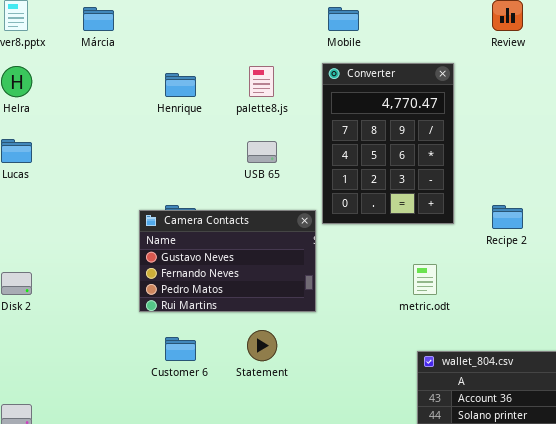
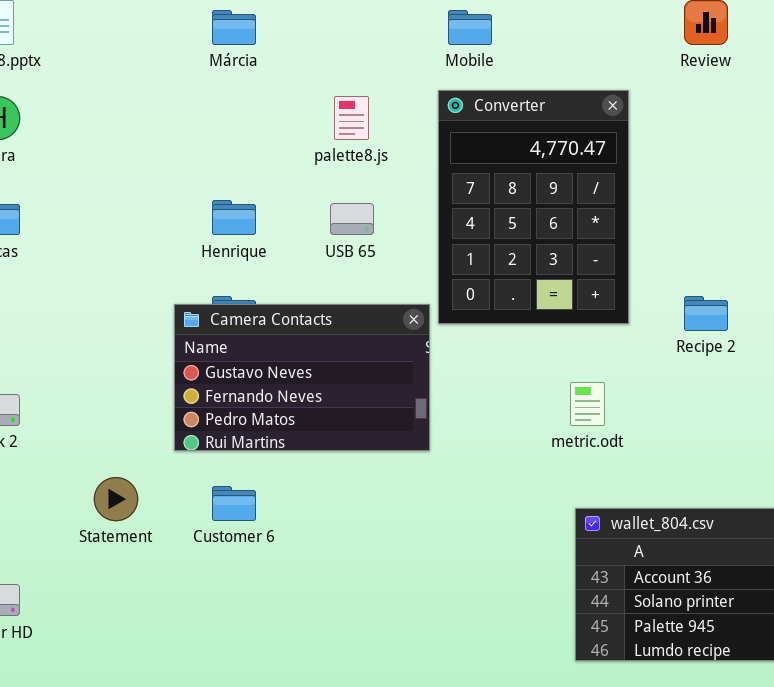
Márcia: [83,7,114,31] -> [212,10,256,45], moved
Henrique: [165,73,196,97] -> [212,200,256,235], moved
Statement: [247,330,277,361] -> [94,477,138,521], moved

